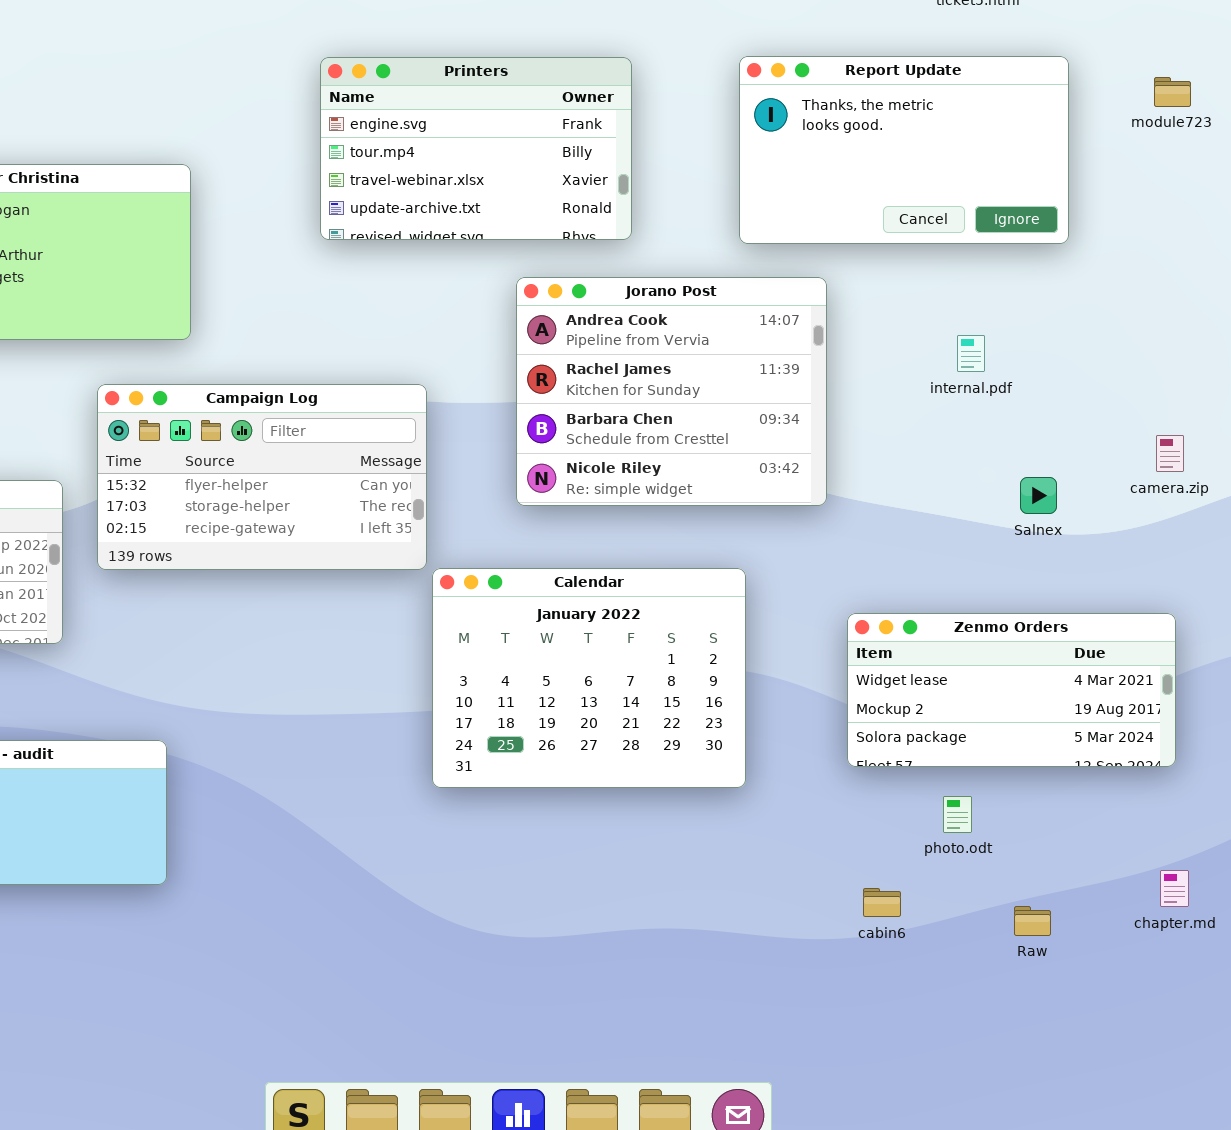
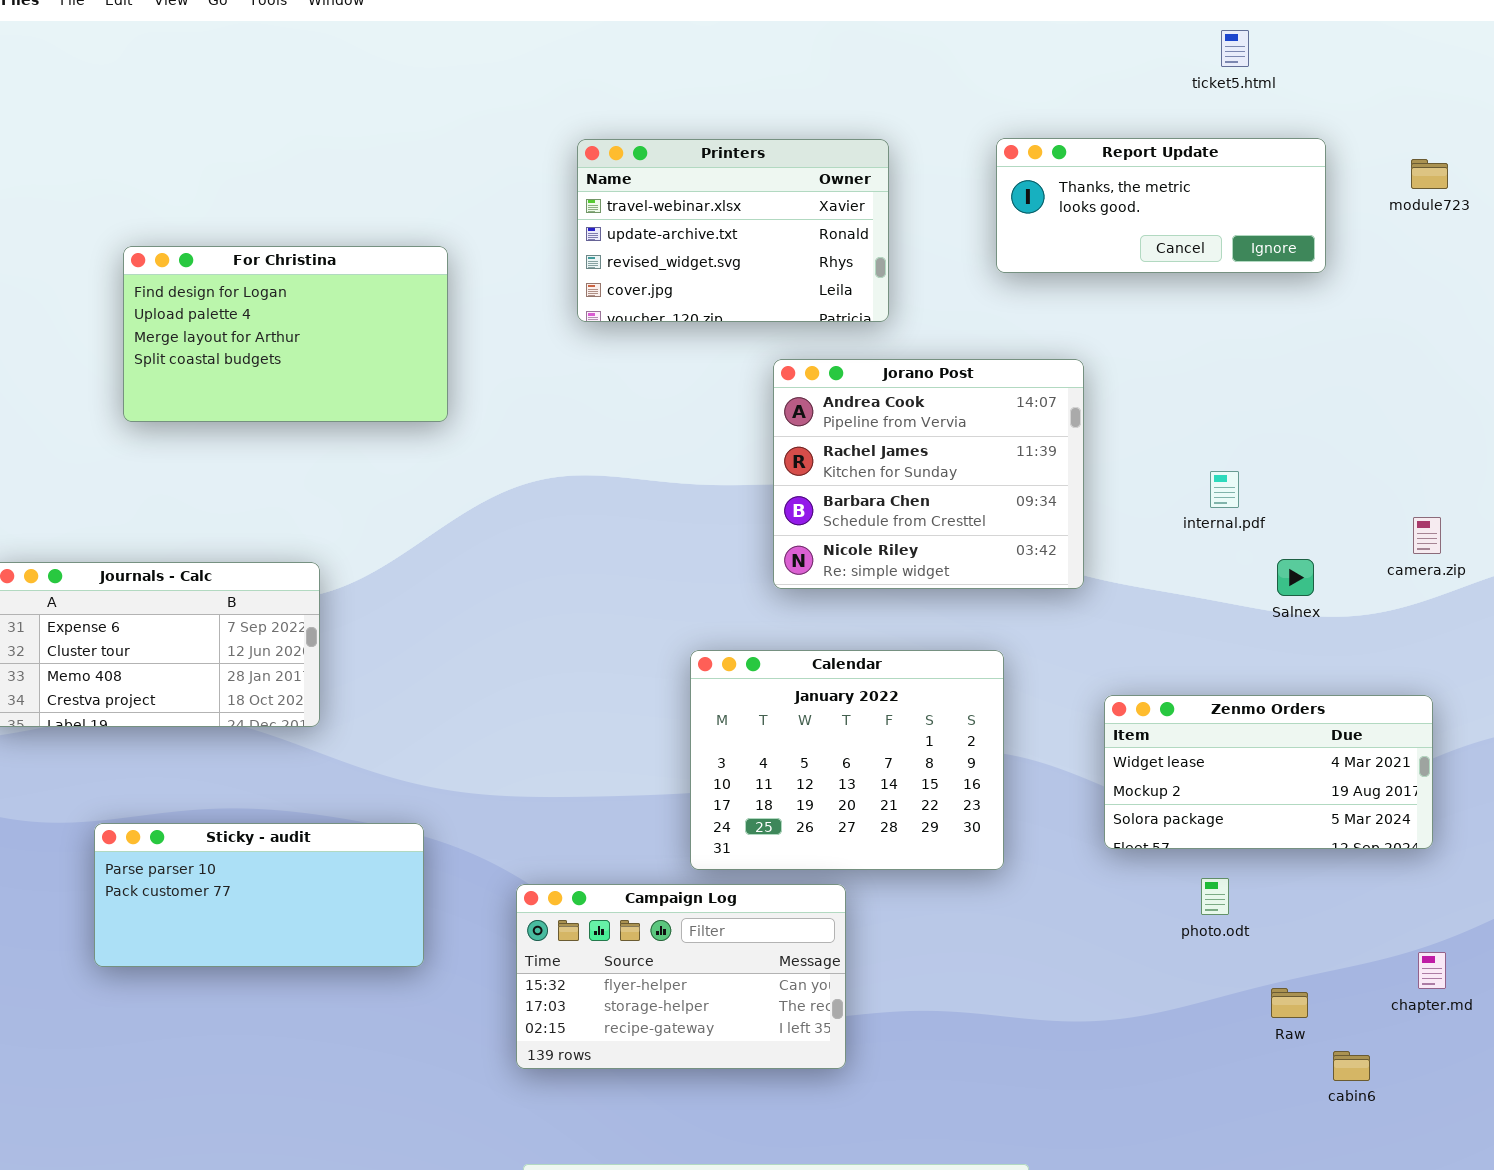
Report Update: [739,56,1069,244] -> [996,138,1326,273], resized
Printers: [320,57,632,240] -> [577,139,889,322], scrolled down 2 rows
internal.pdf: [957,335,985,372] -> [1210,471,1239,508], moved
Campaign Log: [97,384,427,570] -> [516,884,846,1069], moved
cabin6: [863,888,901,917] -> [1333,1051,1370,1081], moved

